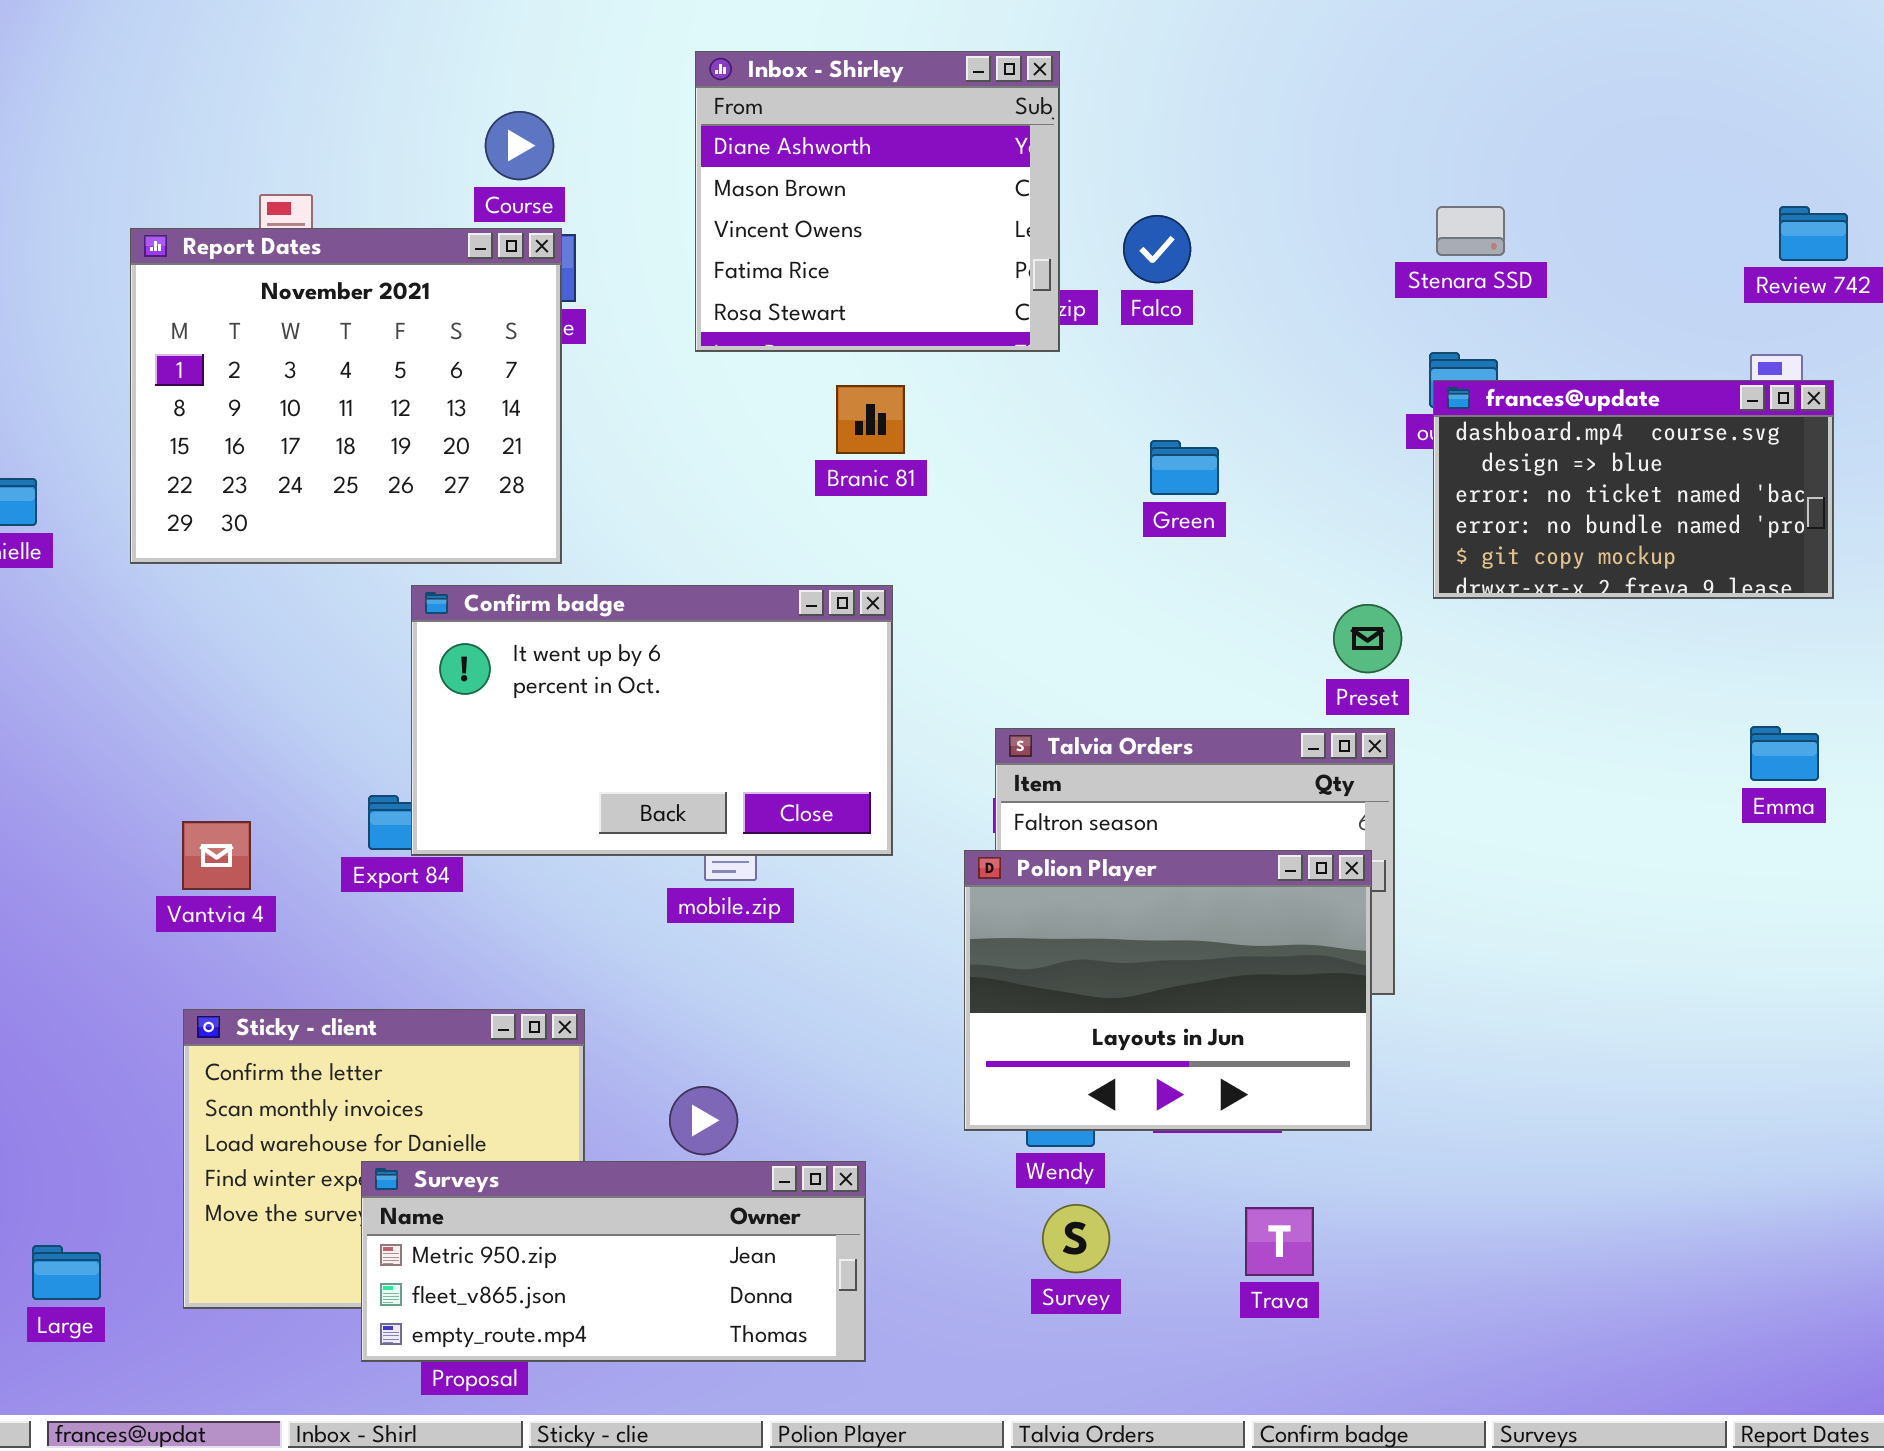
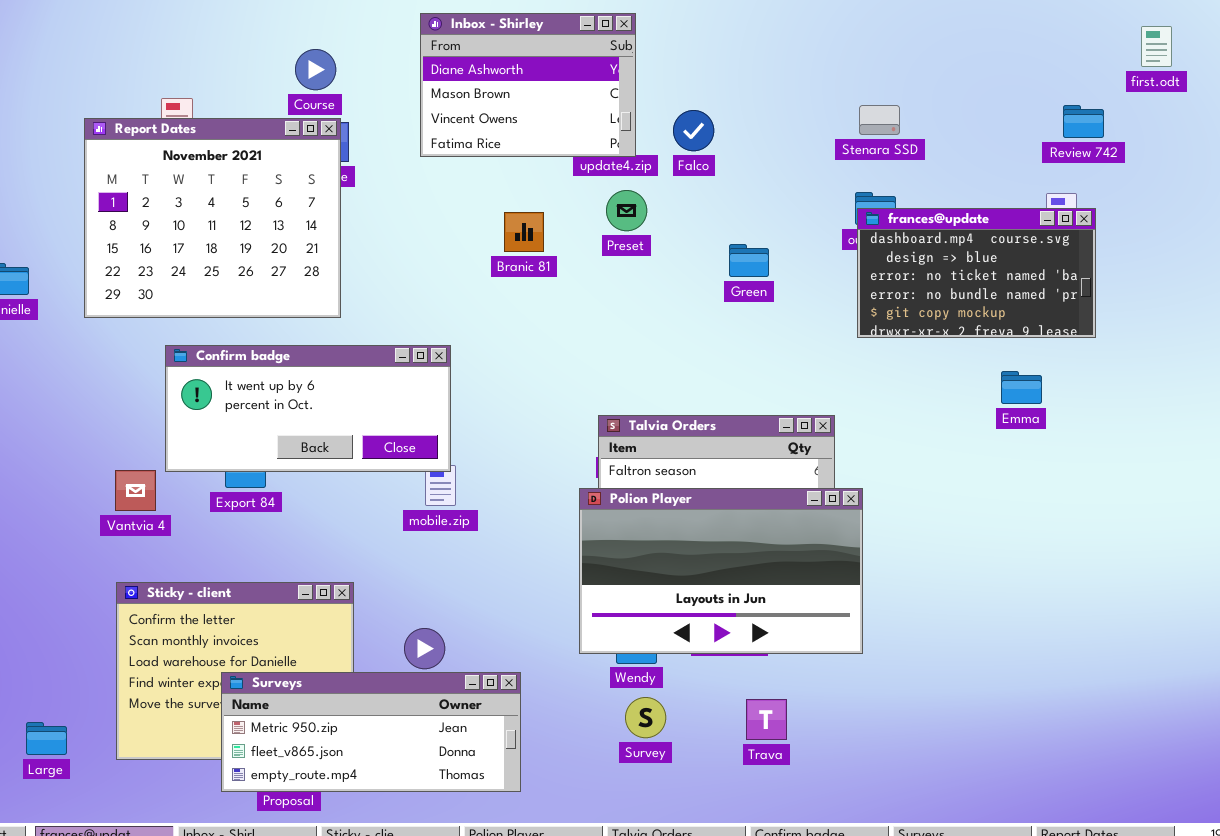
Inbox - Shirley: [695,51,1060,352] -> [420,13,636,157], resized
Green: [1150,440,1219,495] -> [729,244,769,277], moved
Confirm badge: [411,585,893,856] -> [165,345,451,472], moved, resized
Preset: [1333,604,1402,673] -> [606,190,647,231], moved
Emma: [1750,726,1819,781] -> [1001,371,1042,404], moved
Polion Player: [964,850,1372,1131] -> [579,488,863,654], resized

